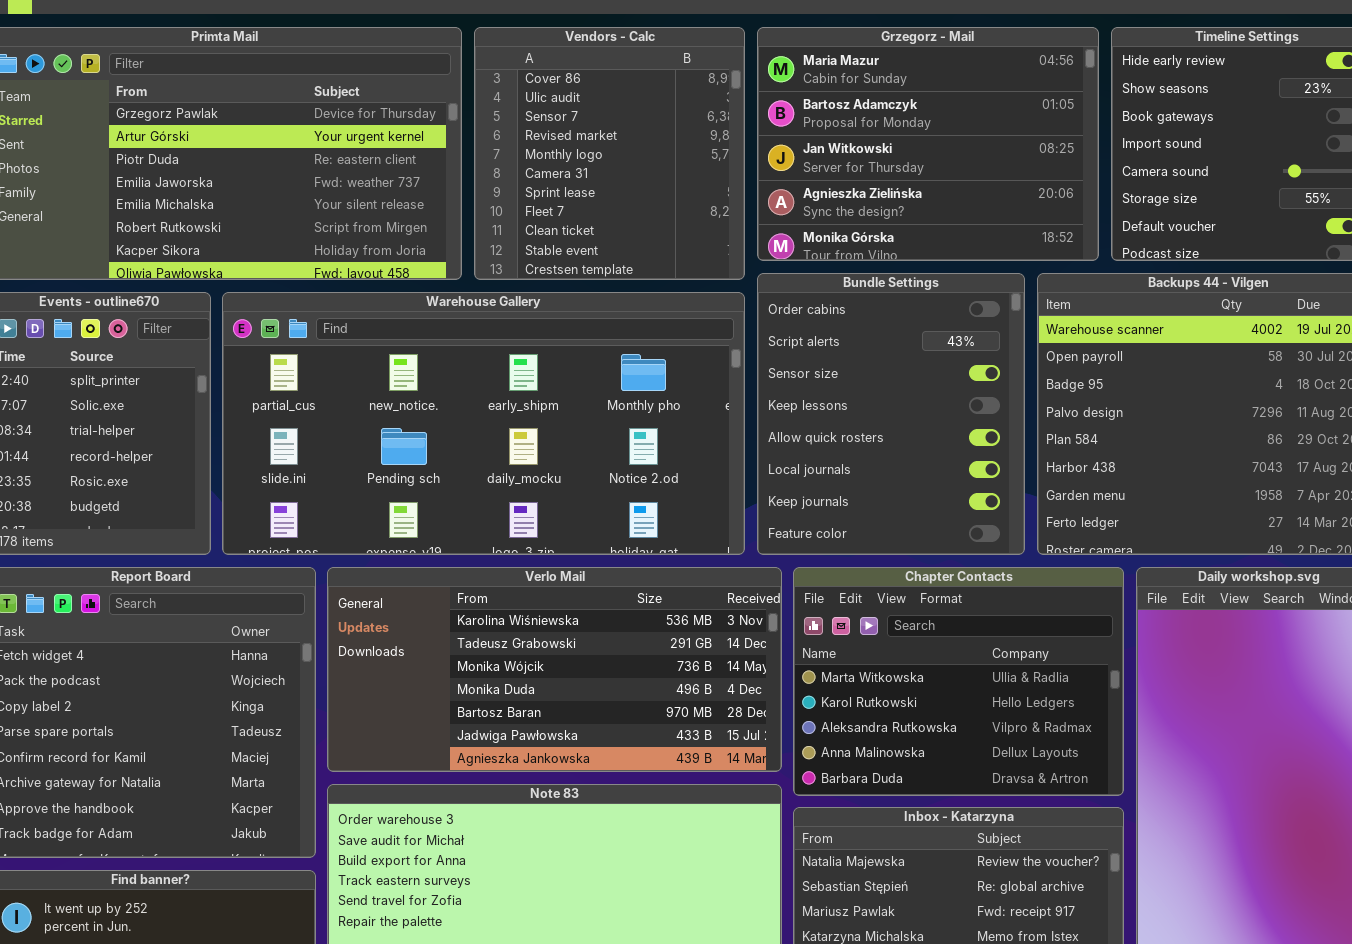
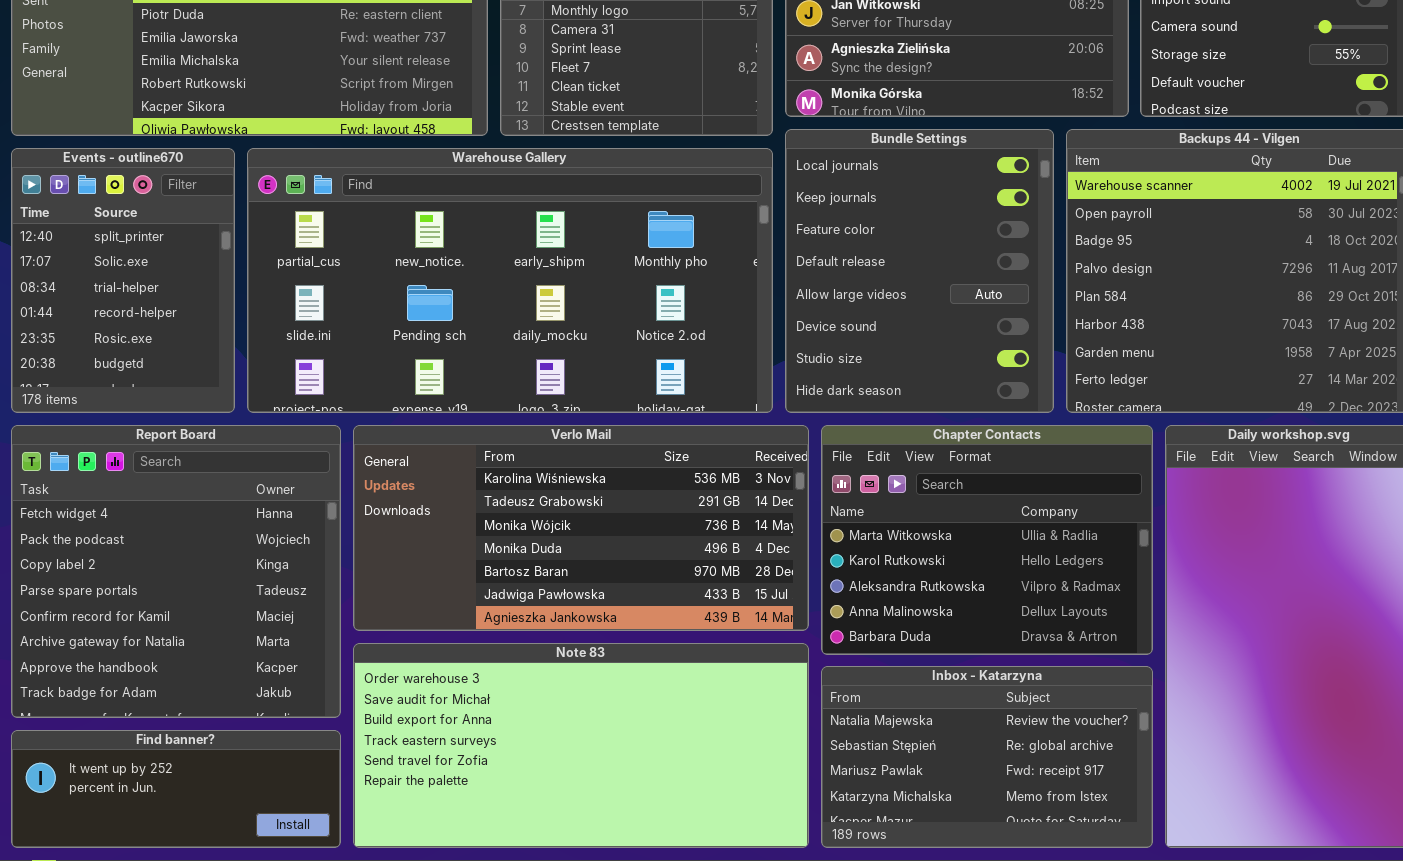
Bundle Settings: [757,273,1025,555] -> [785,129,1054,413], scrolled down 5 rows

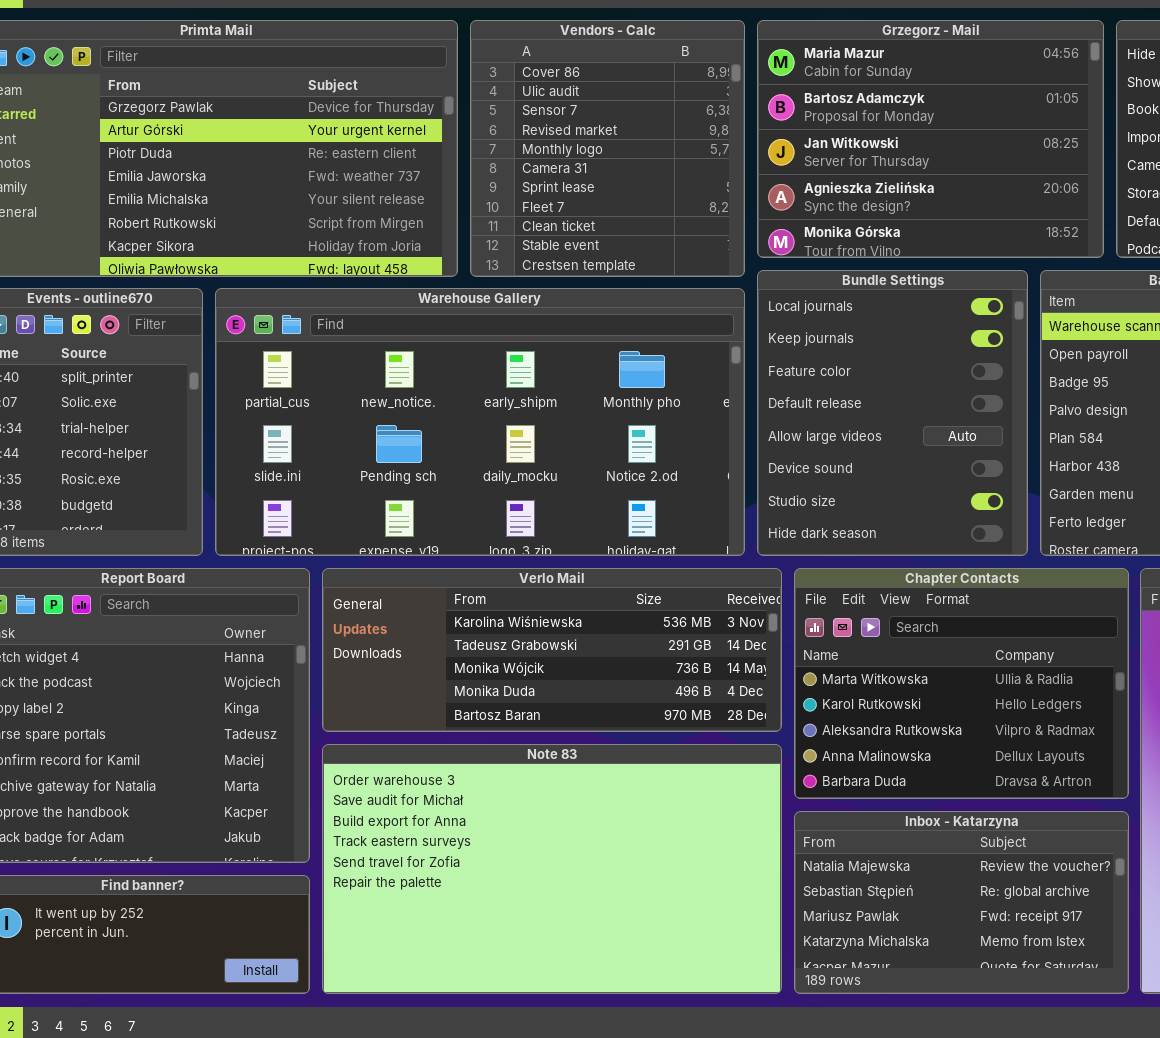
Verlo Mail: [353,425,809,631] -> [322,568,782,732], resized
Note 83: [353,643,809,848] -> [322,744,782,994], resized

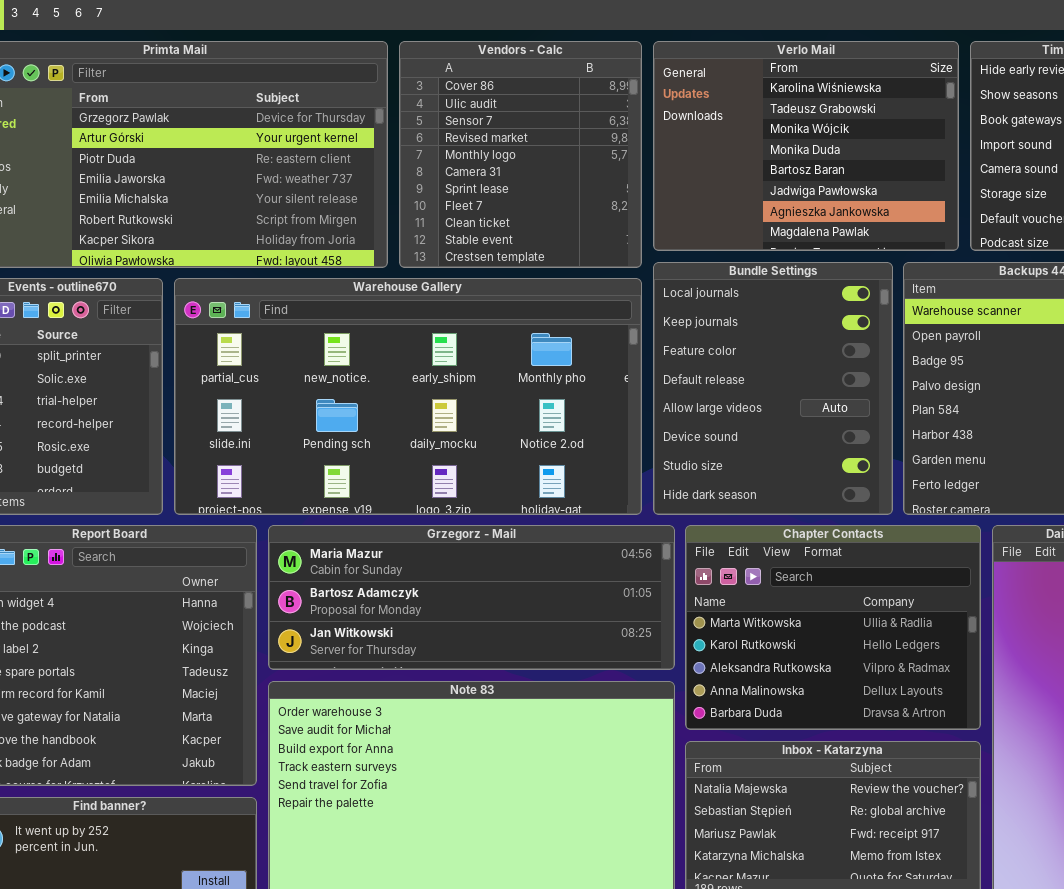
Grzegorz - Mail: [757,20,1104,258] -> [268,525,675,670], moved, resized
Verlo Mail: [322,568,782,732] -> [653,41,959,251], moved, resized

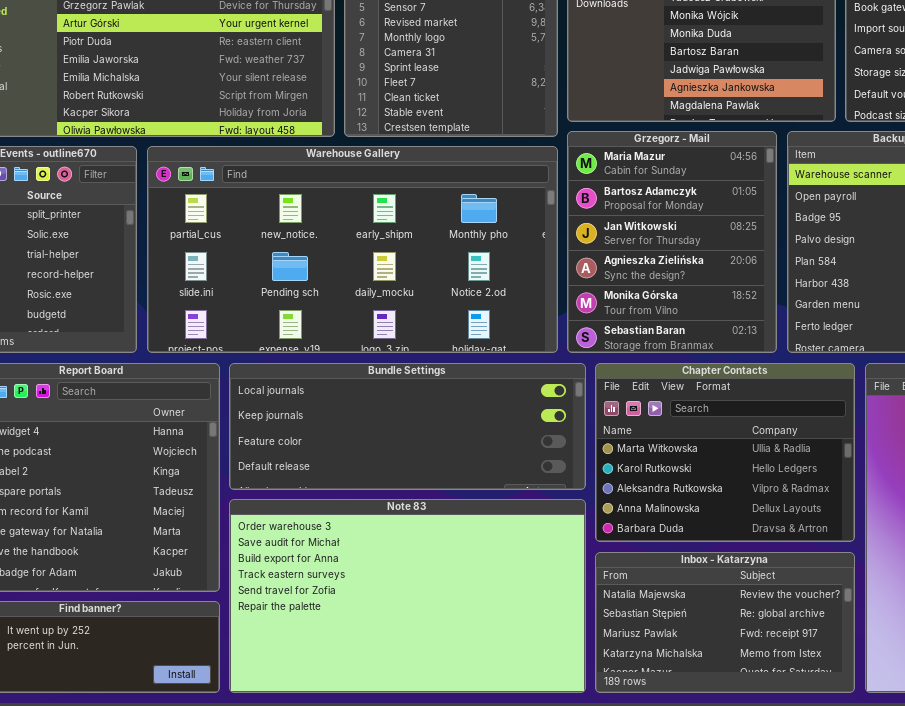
Bundle Settings: [653,262,893,515] -> [229,363,586,490], moved, resized
Grzegorz - Mail: [268,525,675,670] -> [567,131,777,353], moved, resized

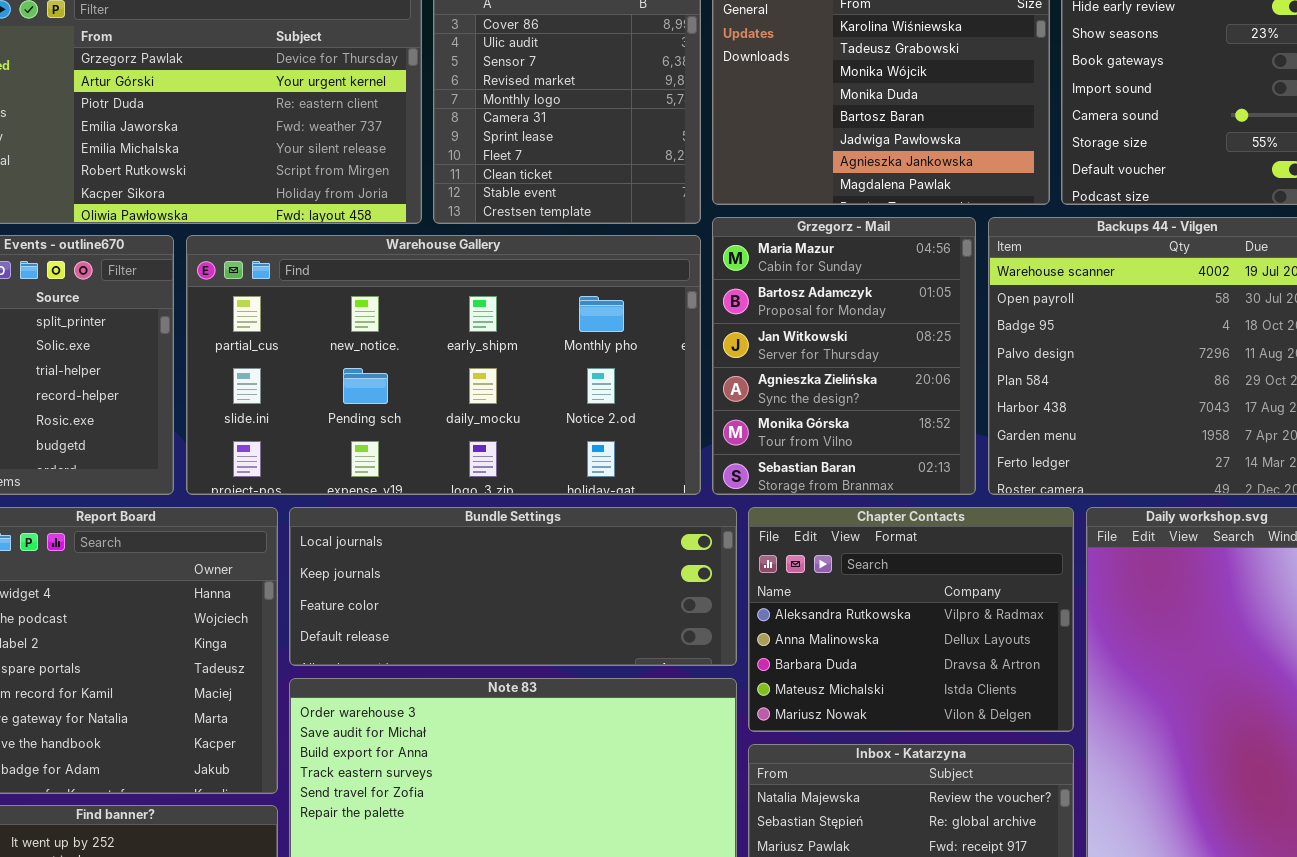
Chapter Contacts: [595,363,855,542] -> [748,507,1074,732], scrolled down 2 rows

